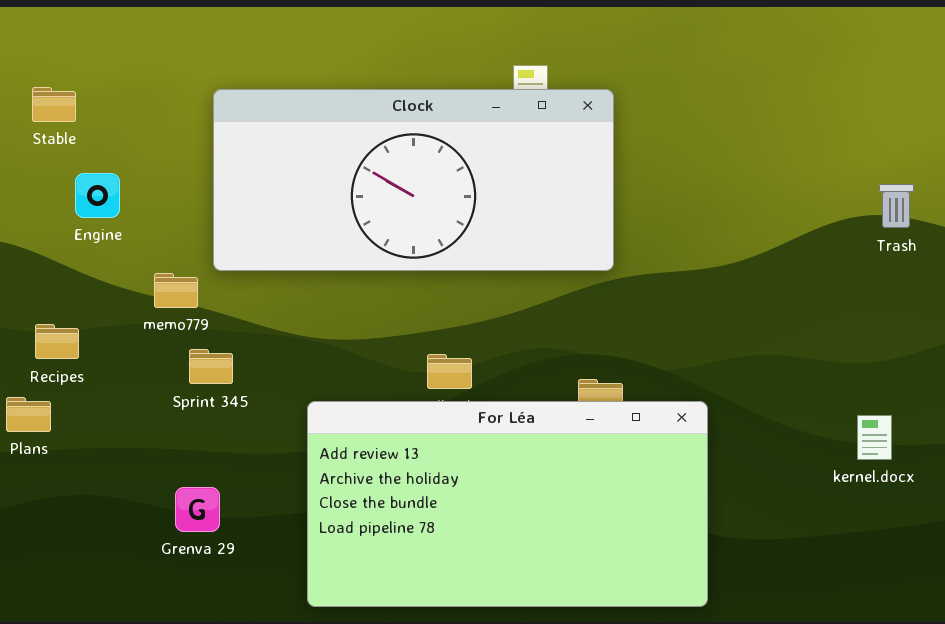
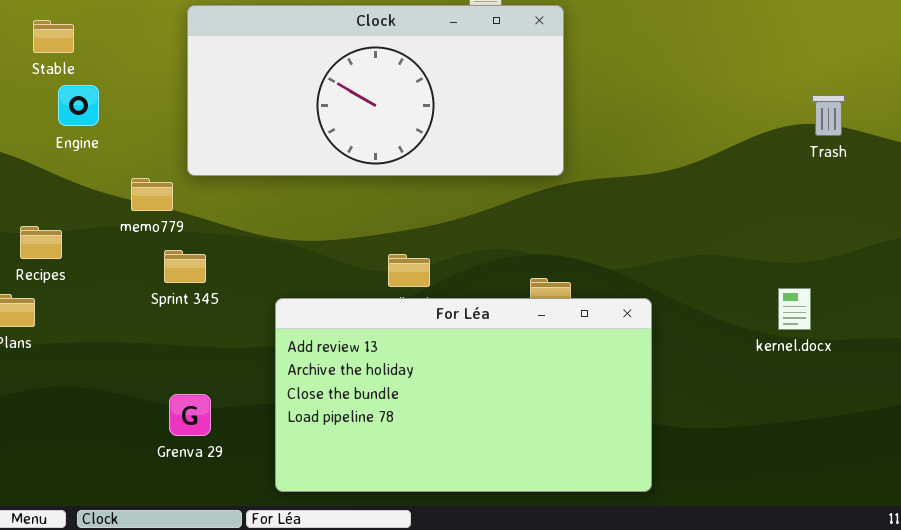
Stable: [32,87,76,122] -> [33,20,74,53], moved
kernel.docx: [857,415,892,460] -> [778,288,811,330], moved
Grenva 29: [175,487,220,532] -> [169,394,211,436], moved

